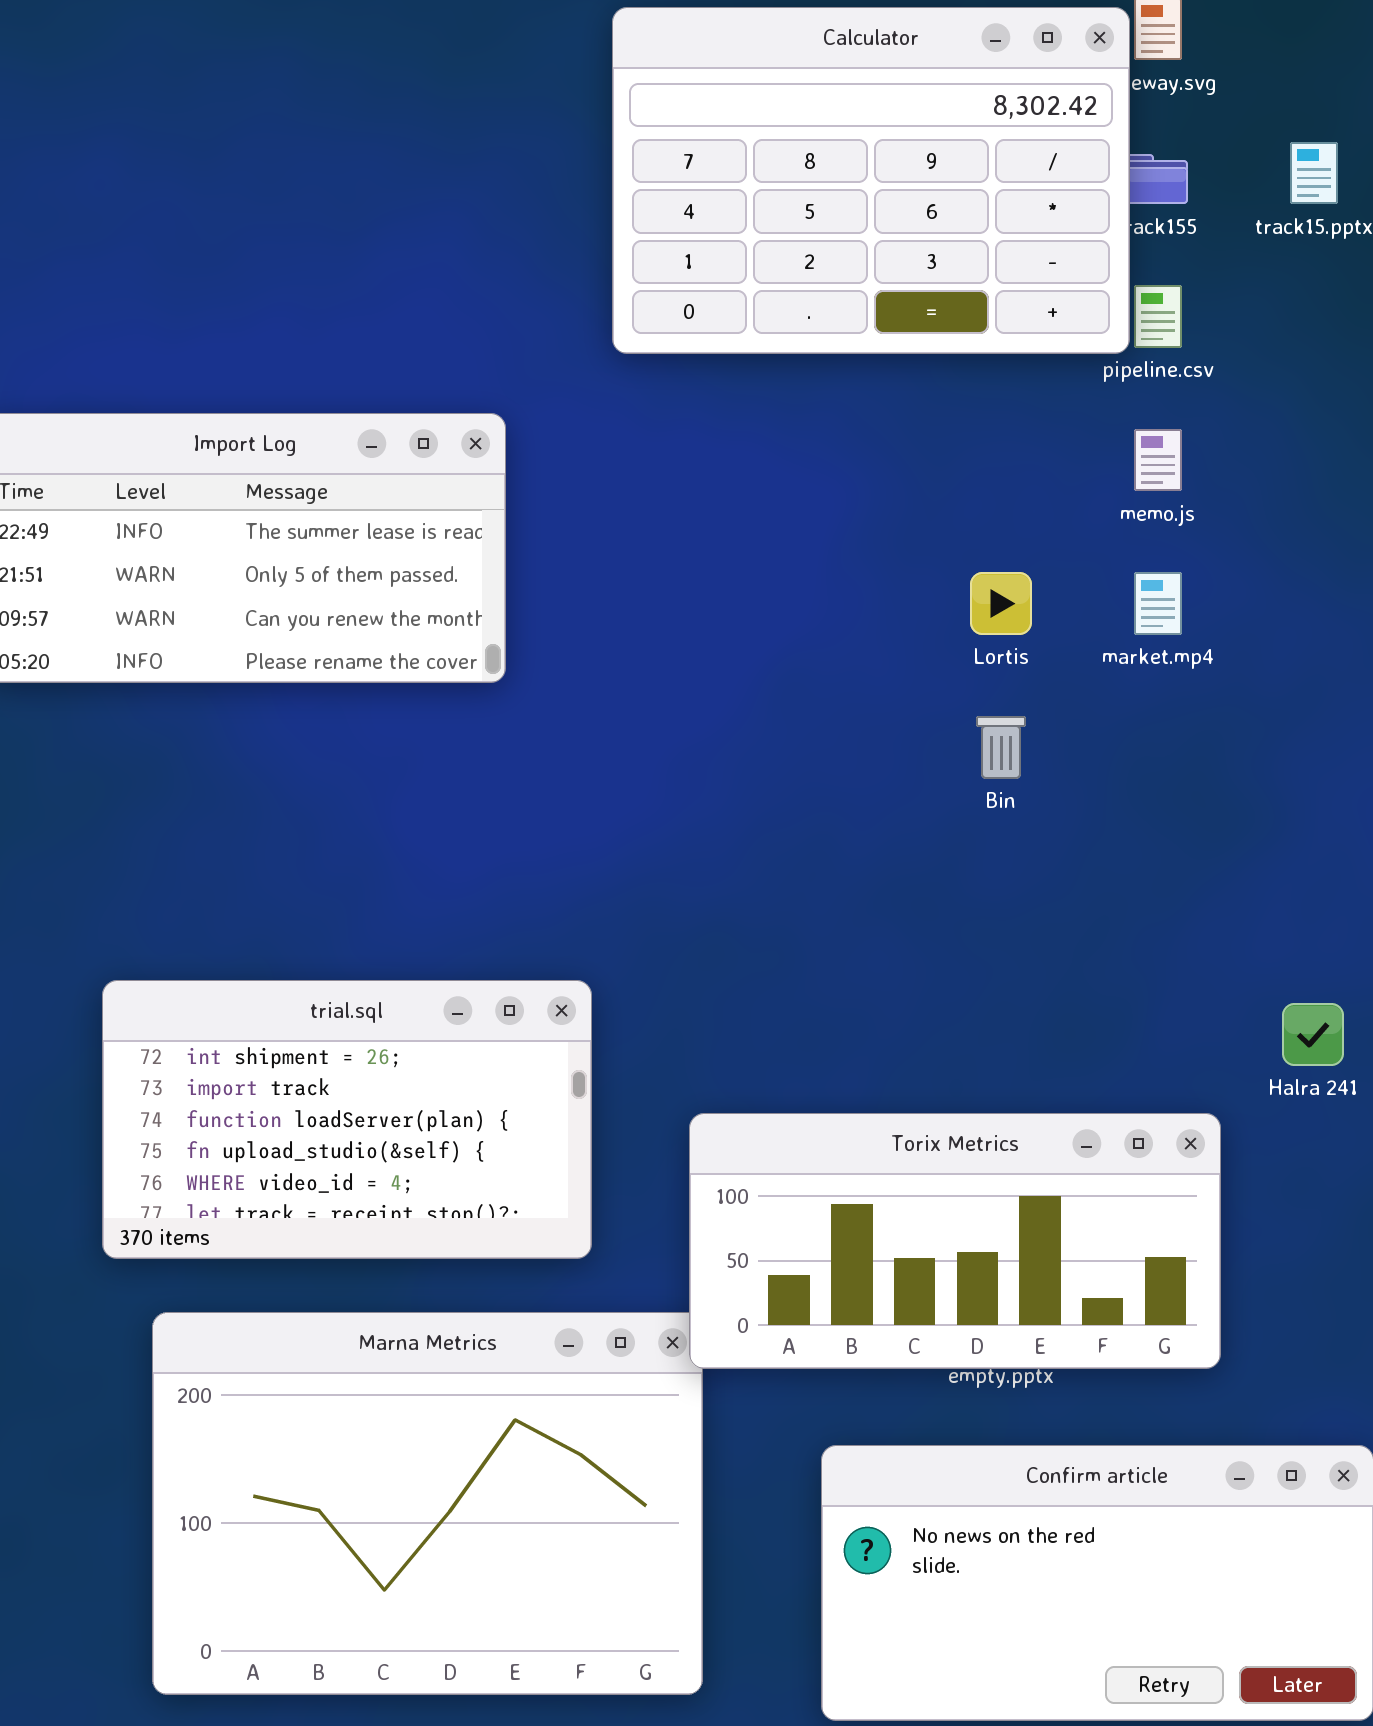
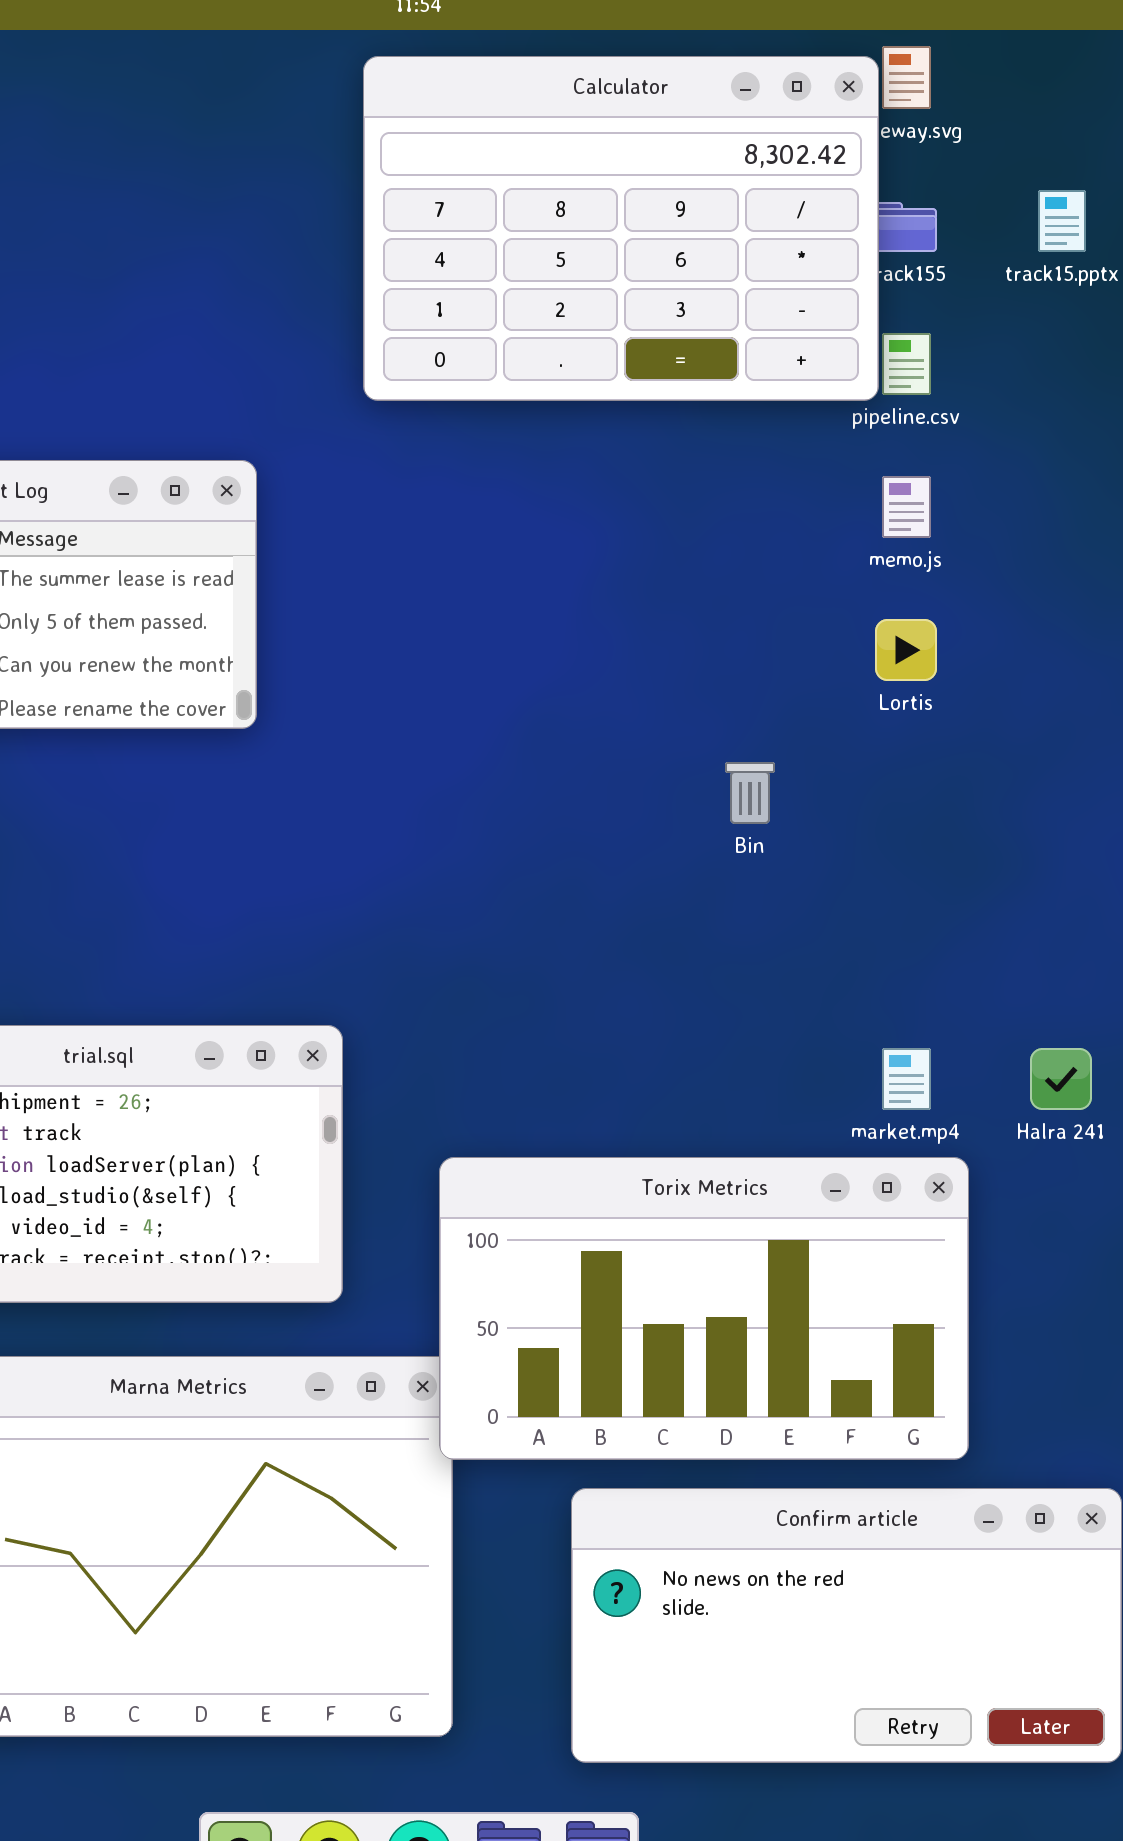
Lortis: [970,572,1032,635] -> [875,619,937,681], moved
market.mp4: [1134,572,1182,635] -> [882,1048,931,1110], moved
Torix Metrics: [689,1113,1221,1369] -> [439,1157,969,1460], resized

